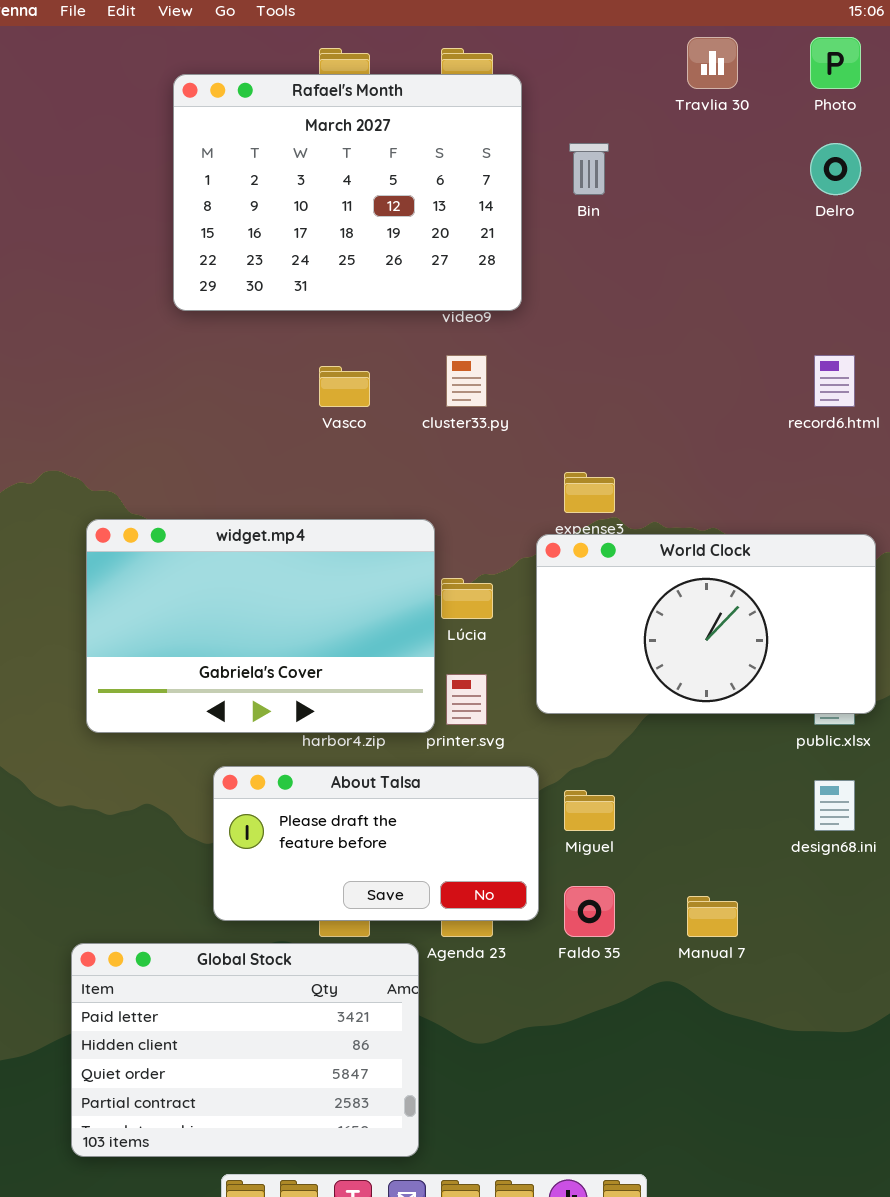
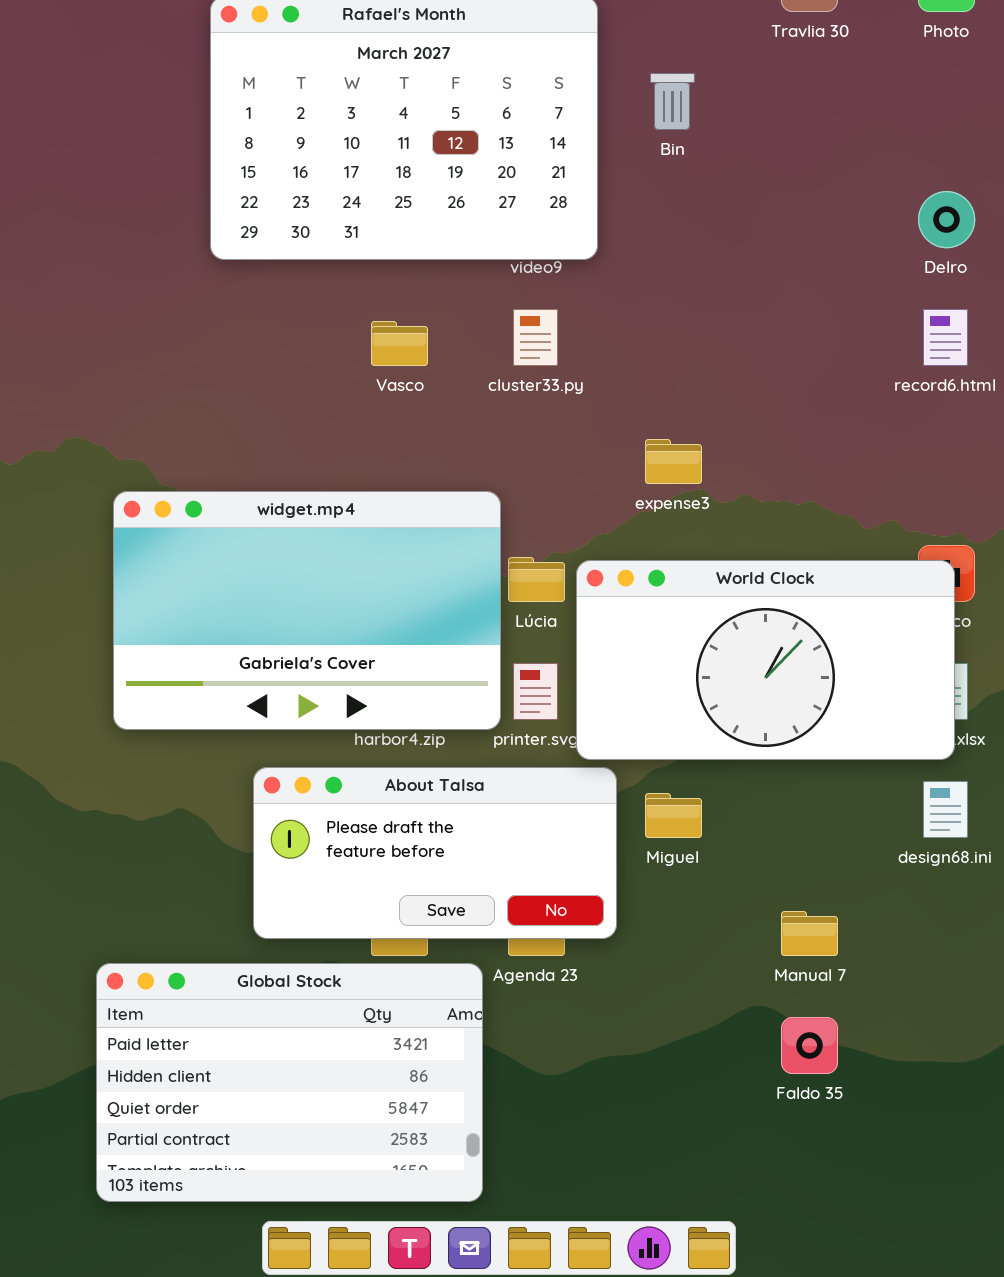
Delro: [810,143,861,195] -> [918,191,975,248], moved
World Clock: [536,534,876,714] -> [576,560,955,760], moved
Faldo 35: [564,886,615,937] -> [781,1017,838,1074], moved

